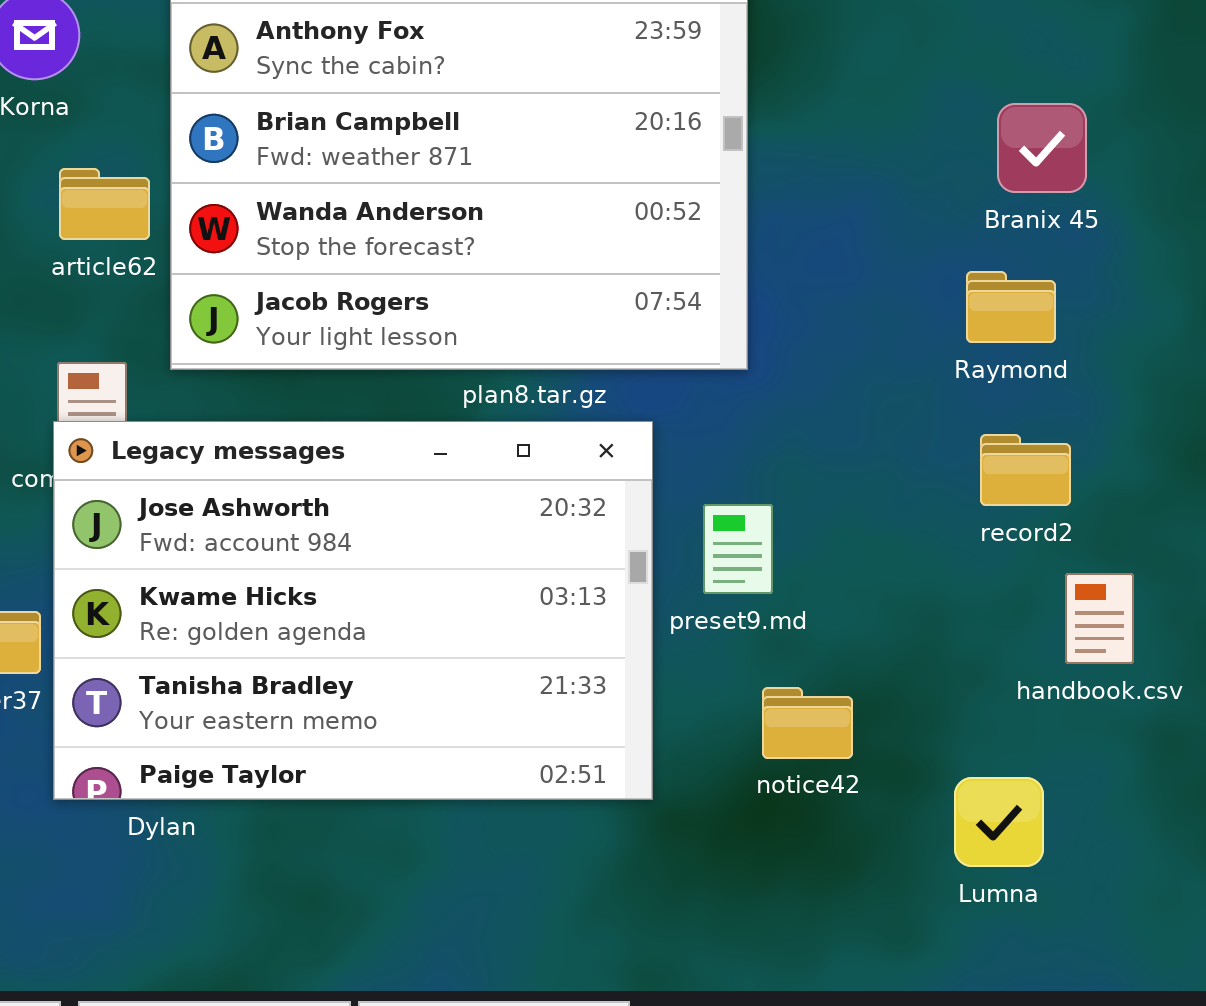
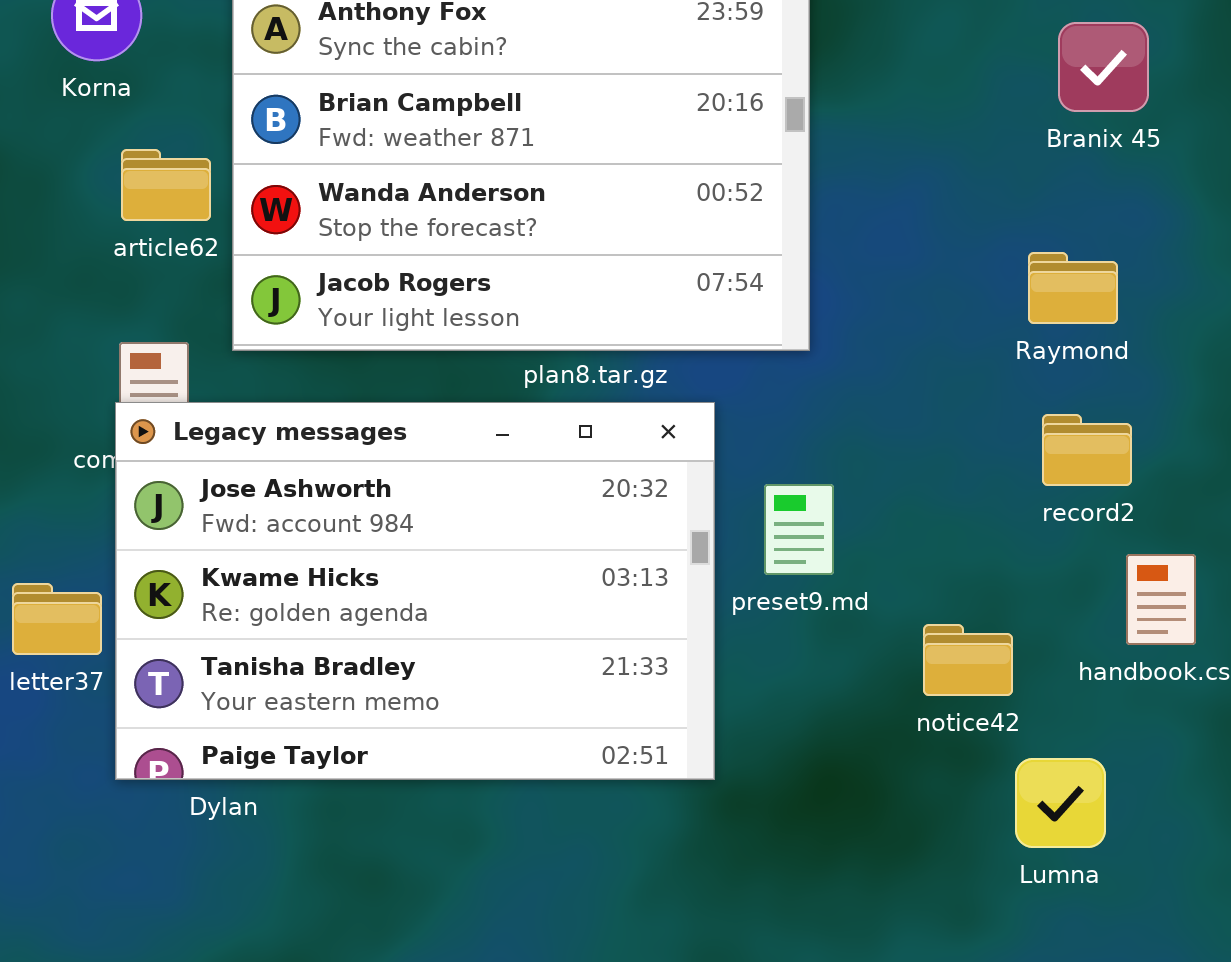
Branix 45: [997,103,1087,193] -> [1058,22,1149,112], moved
notice42: [762,687,853,759] -> [923,624,1013,696], moved

